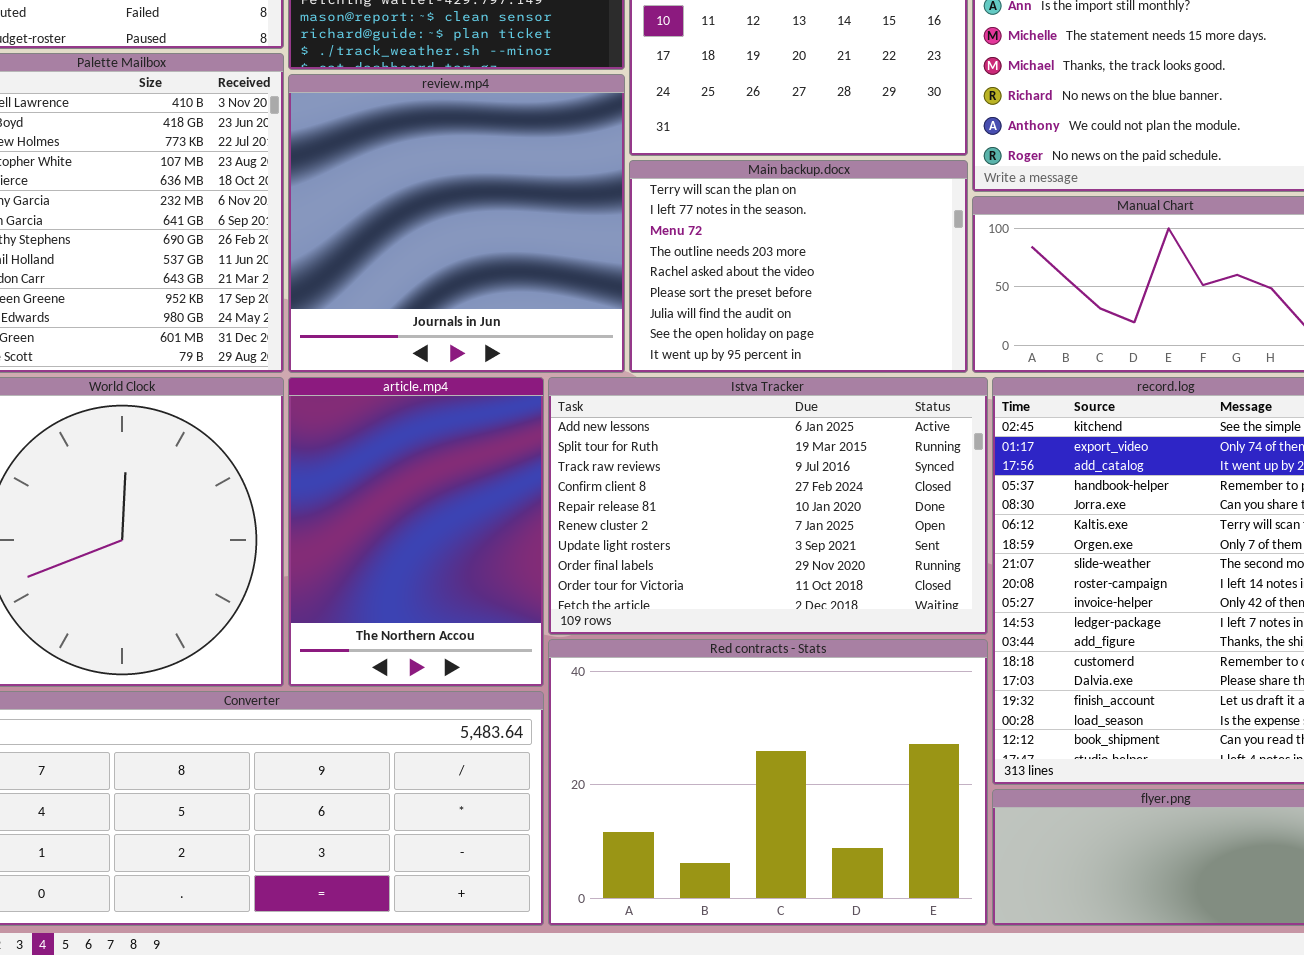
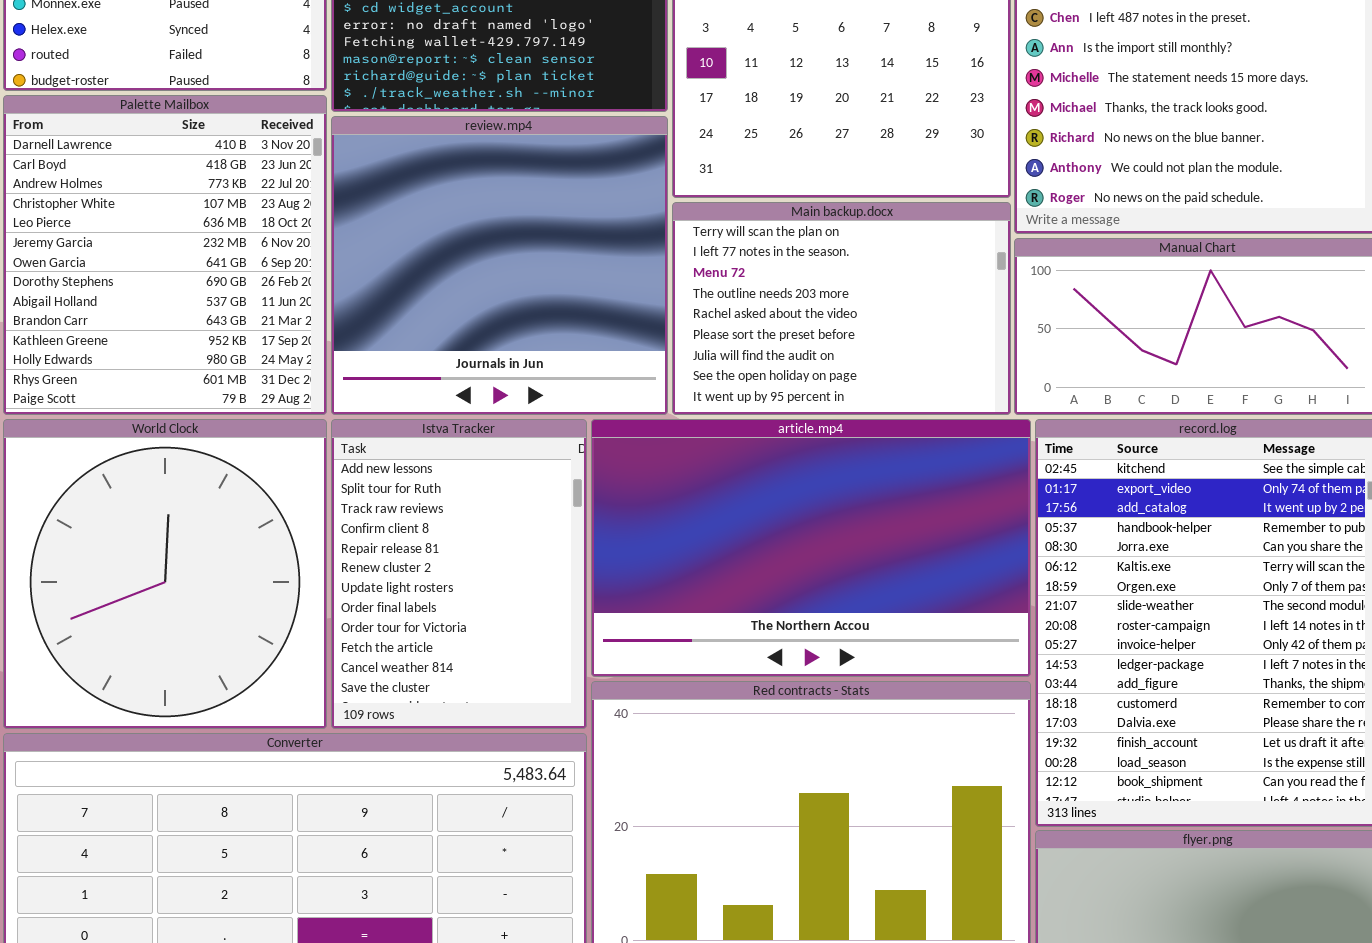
article.mp4: [288,377,544,687] -> [591,419,1031,677], moved, resized
Istva Tracker: [548,377,988,635] -> [331,419,587,729], moved, resized

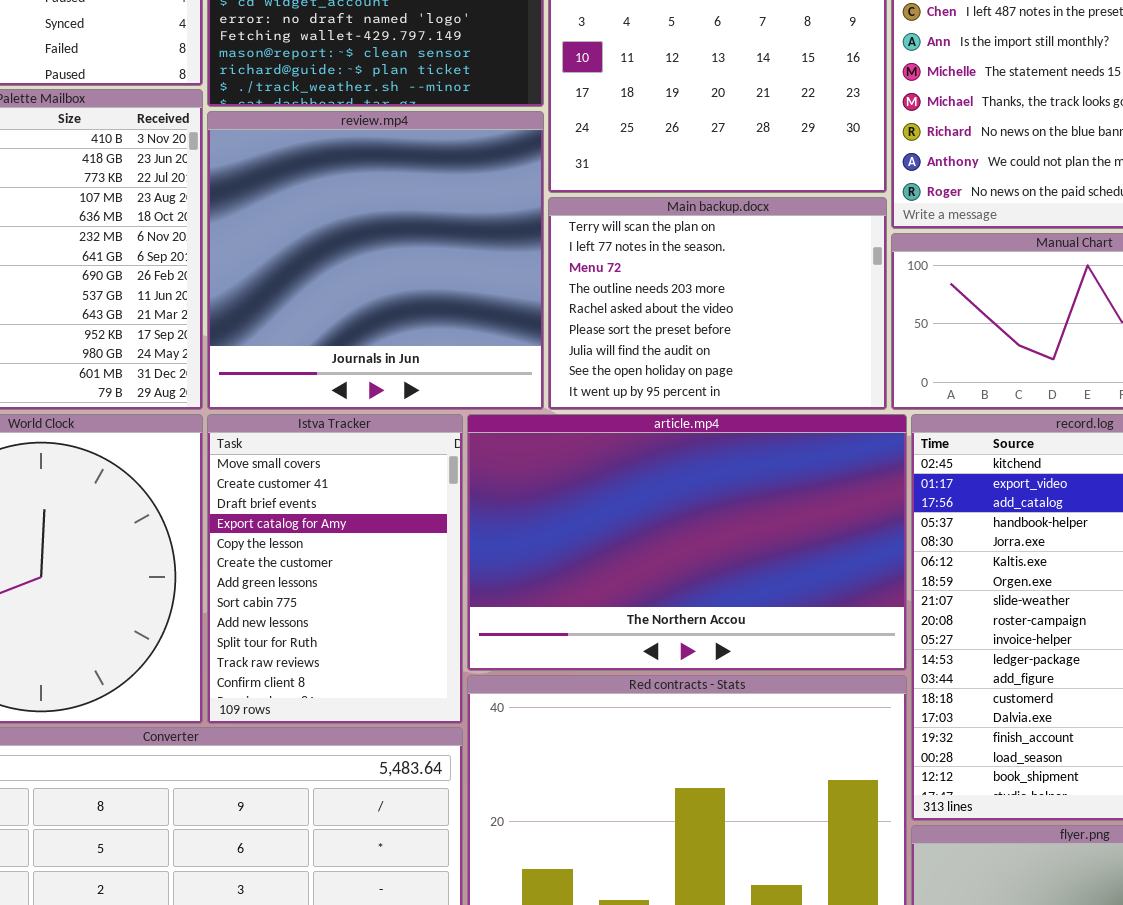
Istva Tracker: [331,419,587,729] -> [207,414,463,724], scrolled up 8 rows

